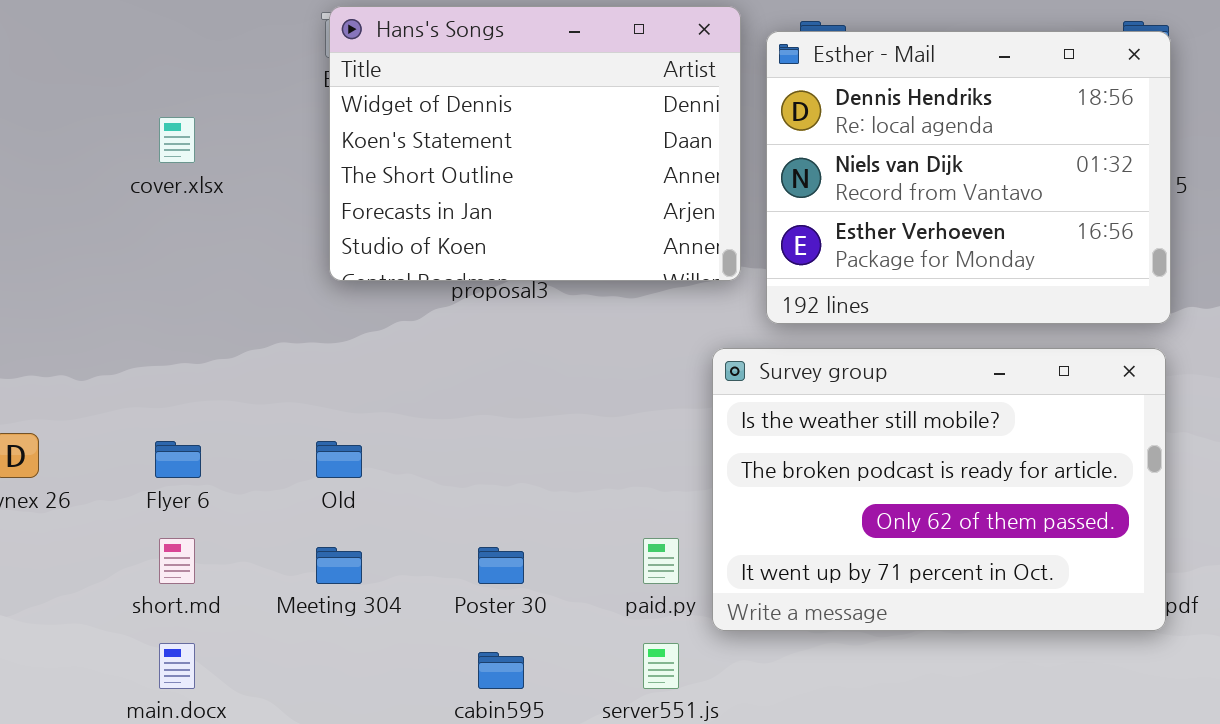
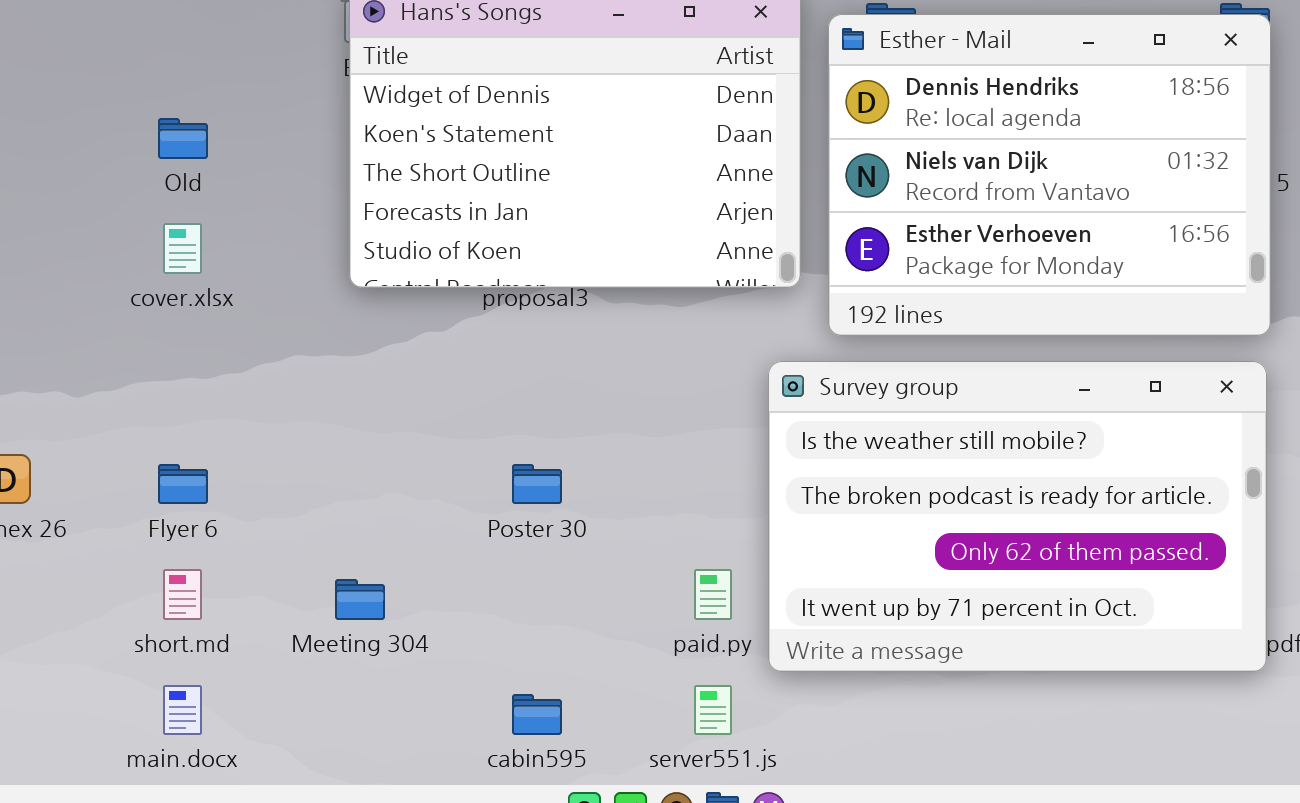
cover.xlsx: [159,117,195,163] -> [163,223,202,274], moved
Old: [316,441,362,478] -> [158,118,208,159], moved
Poster 30: [478,547,524,584] -> [512,464,562,504], moved

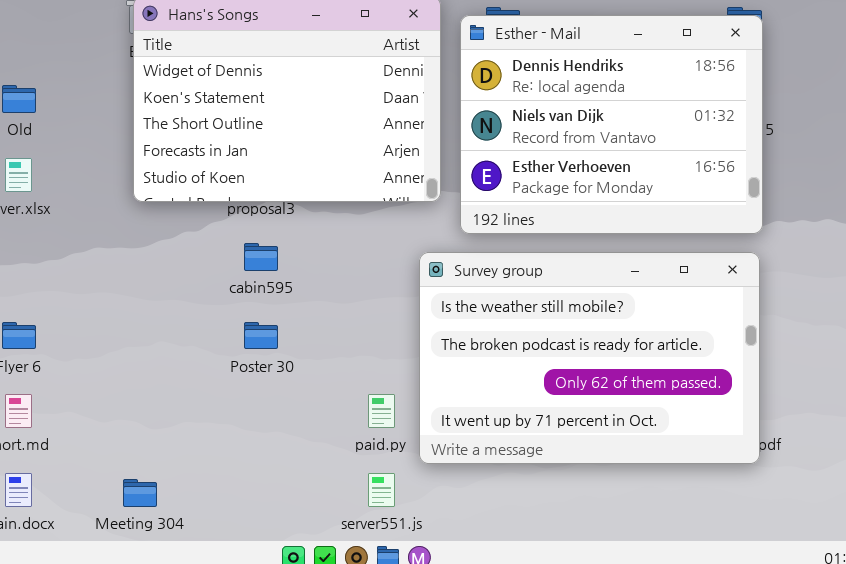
Meeting 304: [335,579,385,620] -> [123,479,157,507], moved
cabin595: [512,694,562,735] -> [244,243,278,271], moved

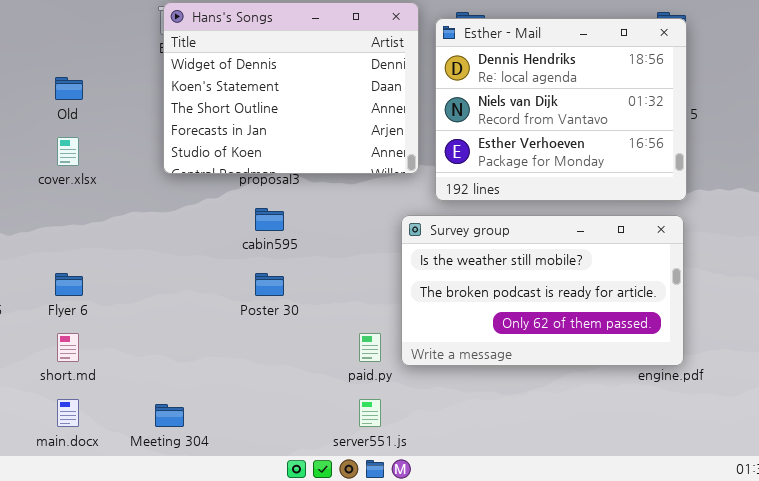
Survey group: [419,252,760,464] -> [401,215,684,366], resized

